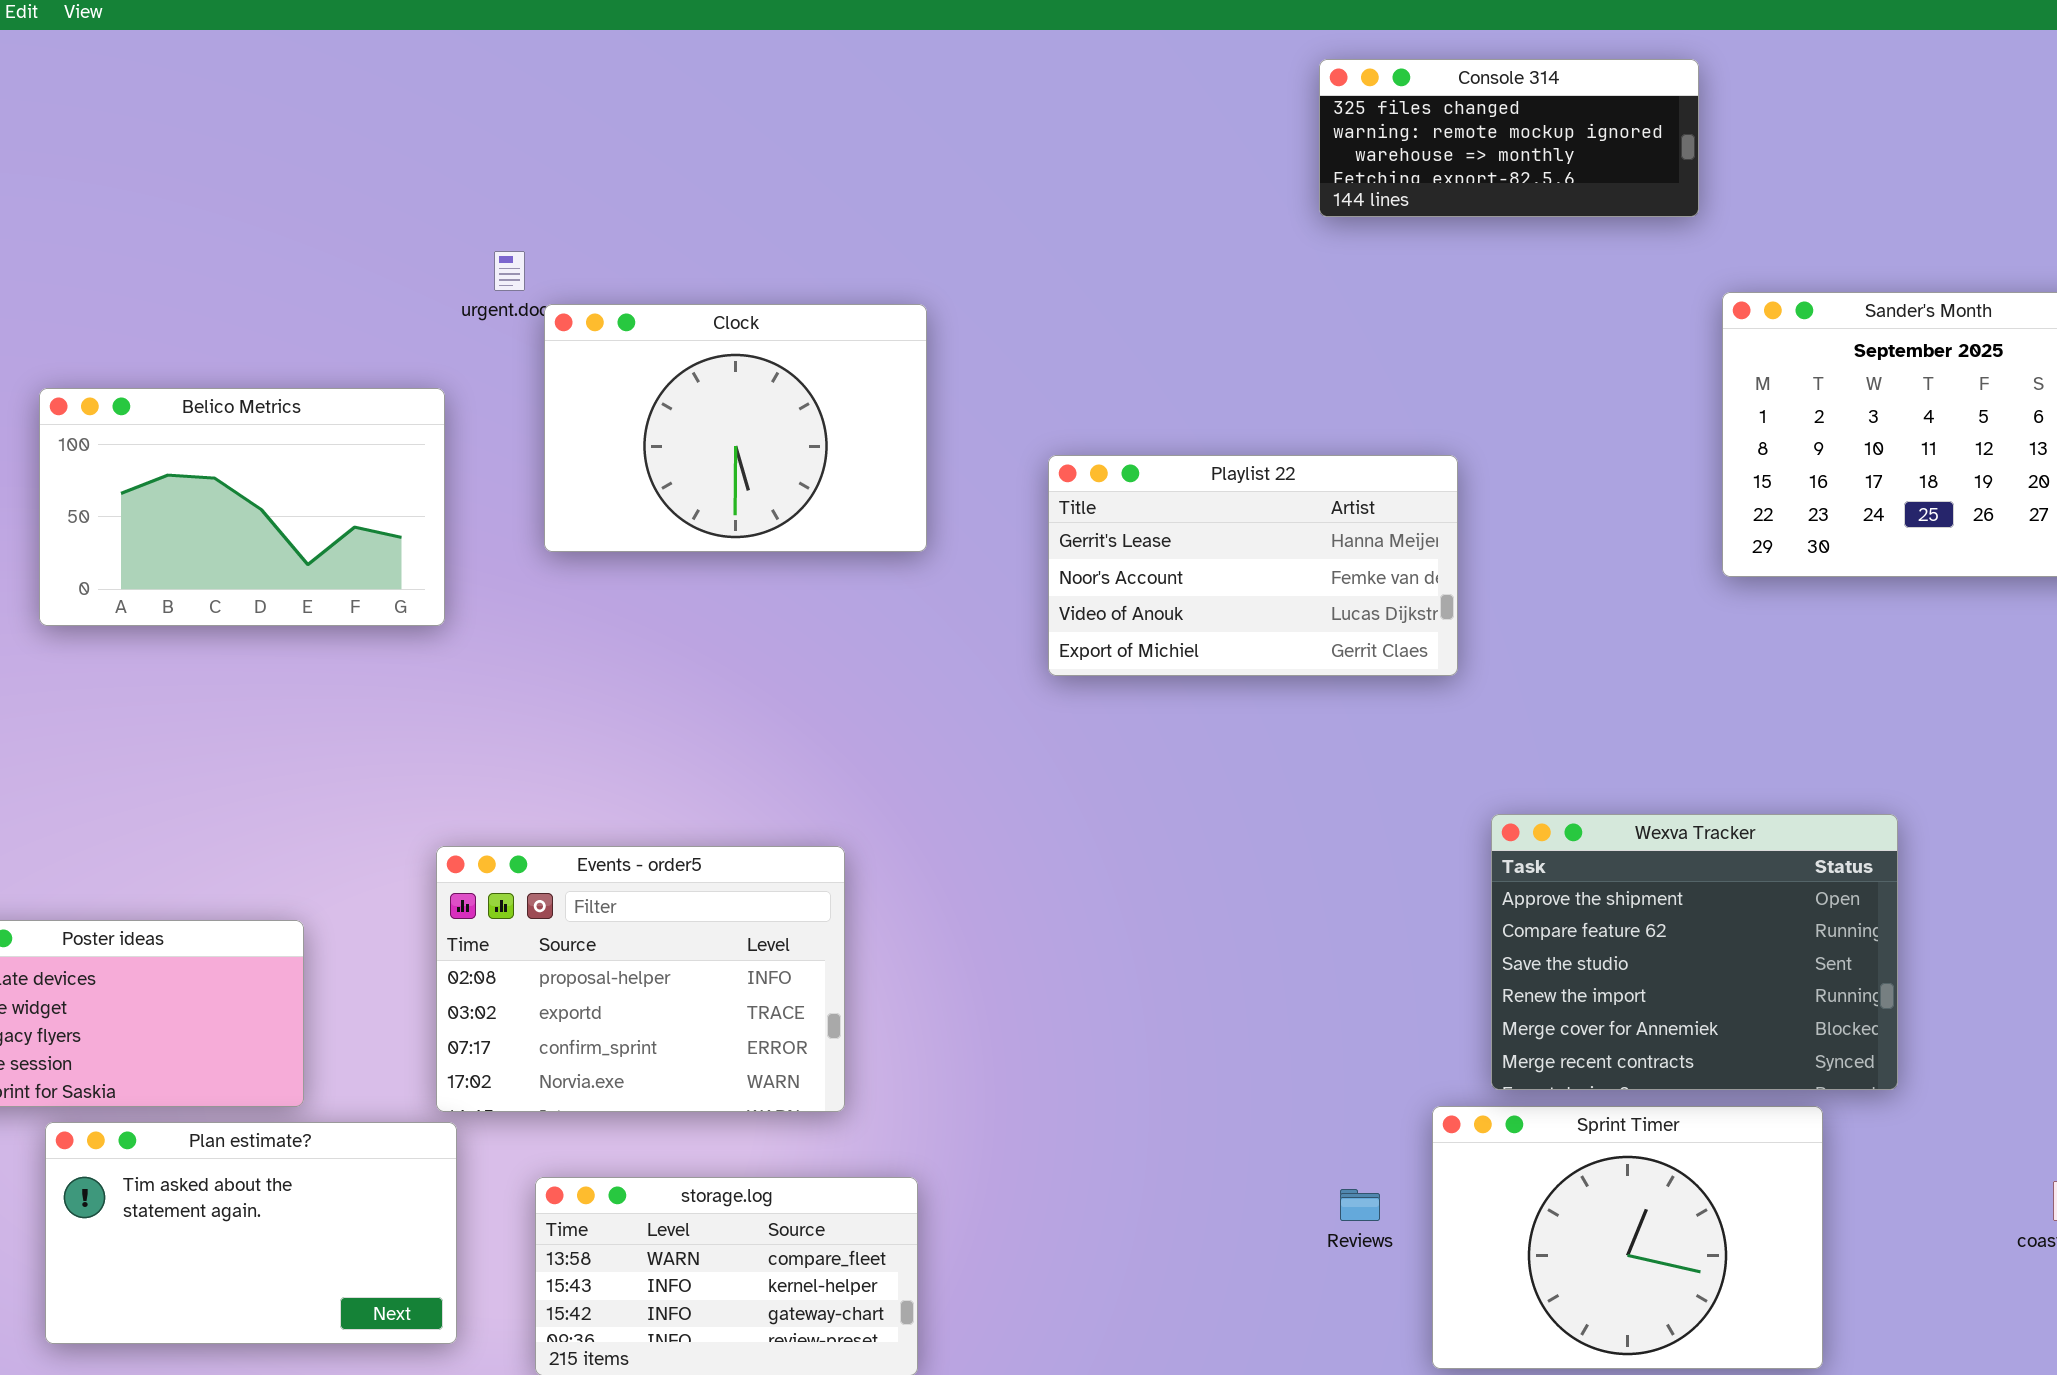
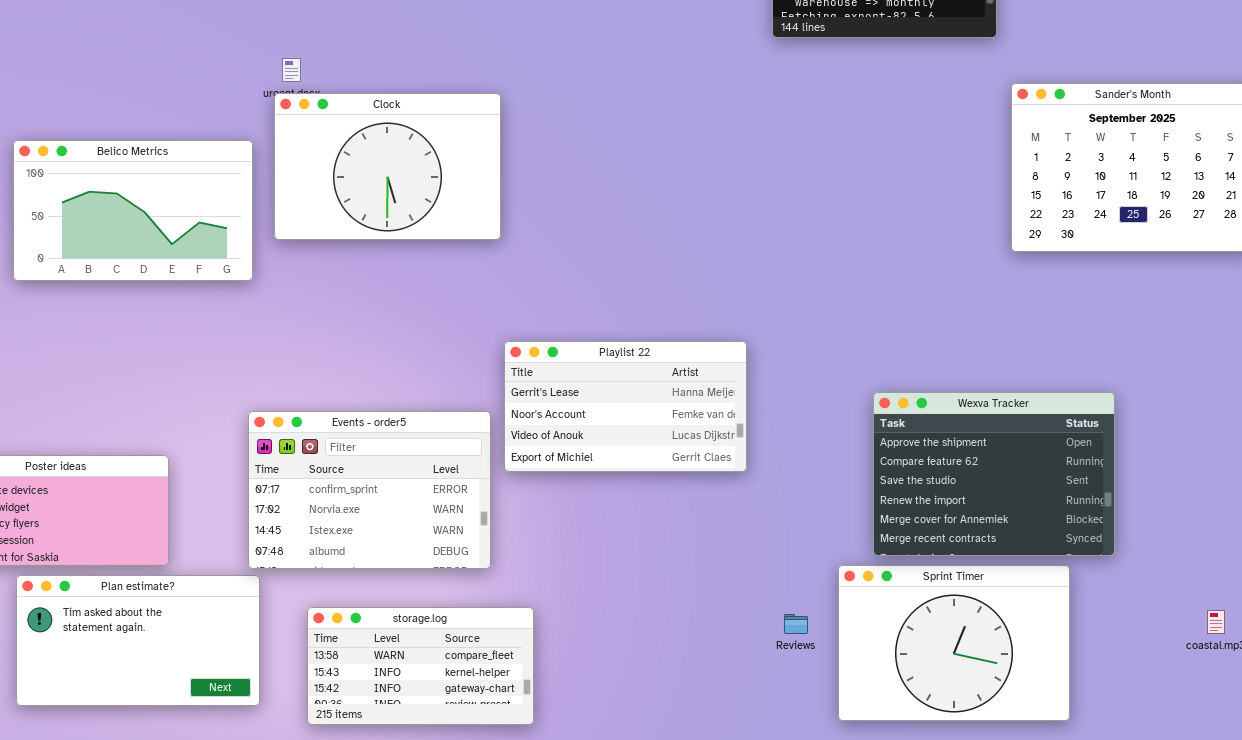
Clock: [544,304,927,552] -> [274,93,501,240], moved
Playlist 22: [1048,455,1458,676] -> [504,341,747,472], moved
Events - order5: [436,846,845,1112] -> [248,411,491,569], scrolled down 2 rows

